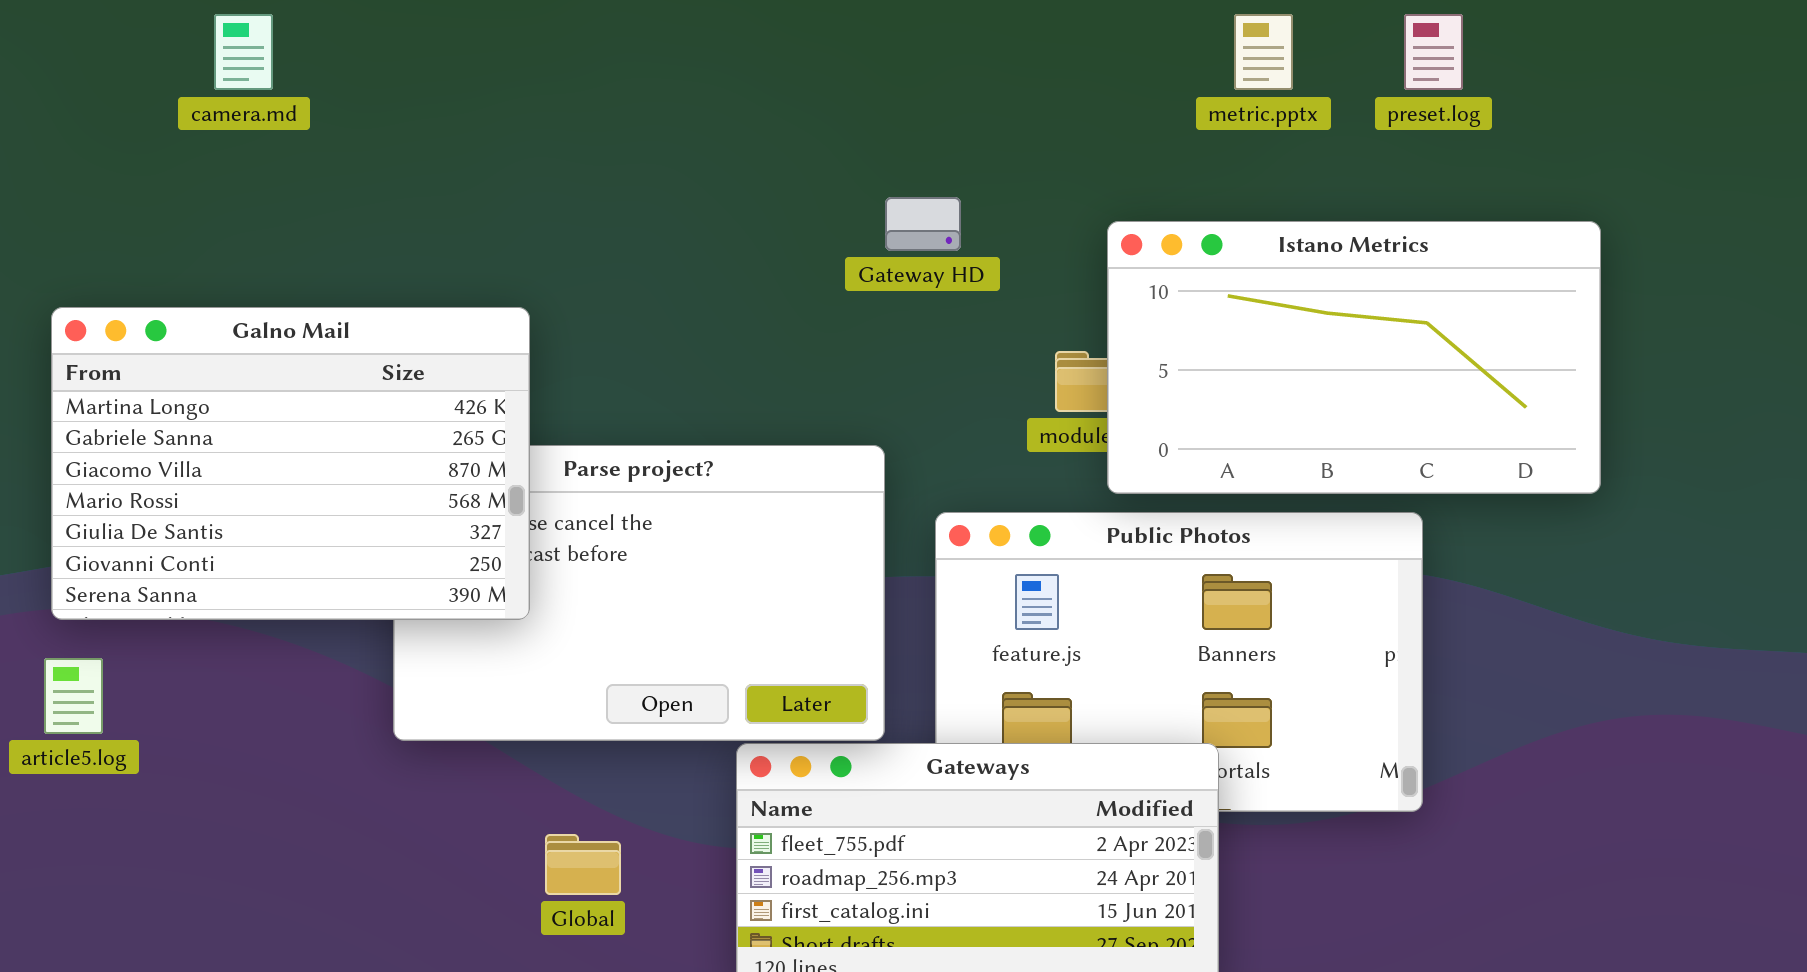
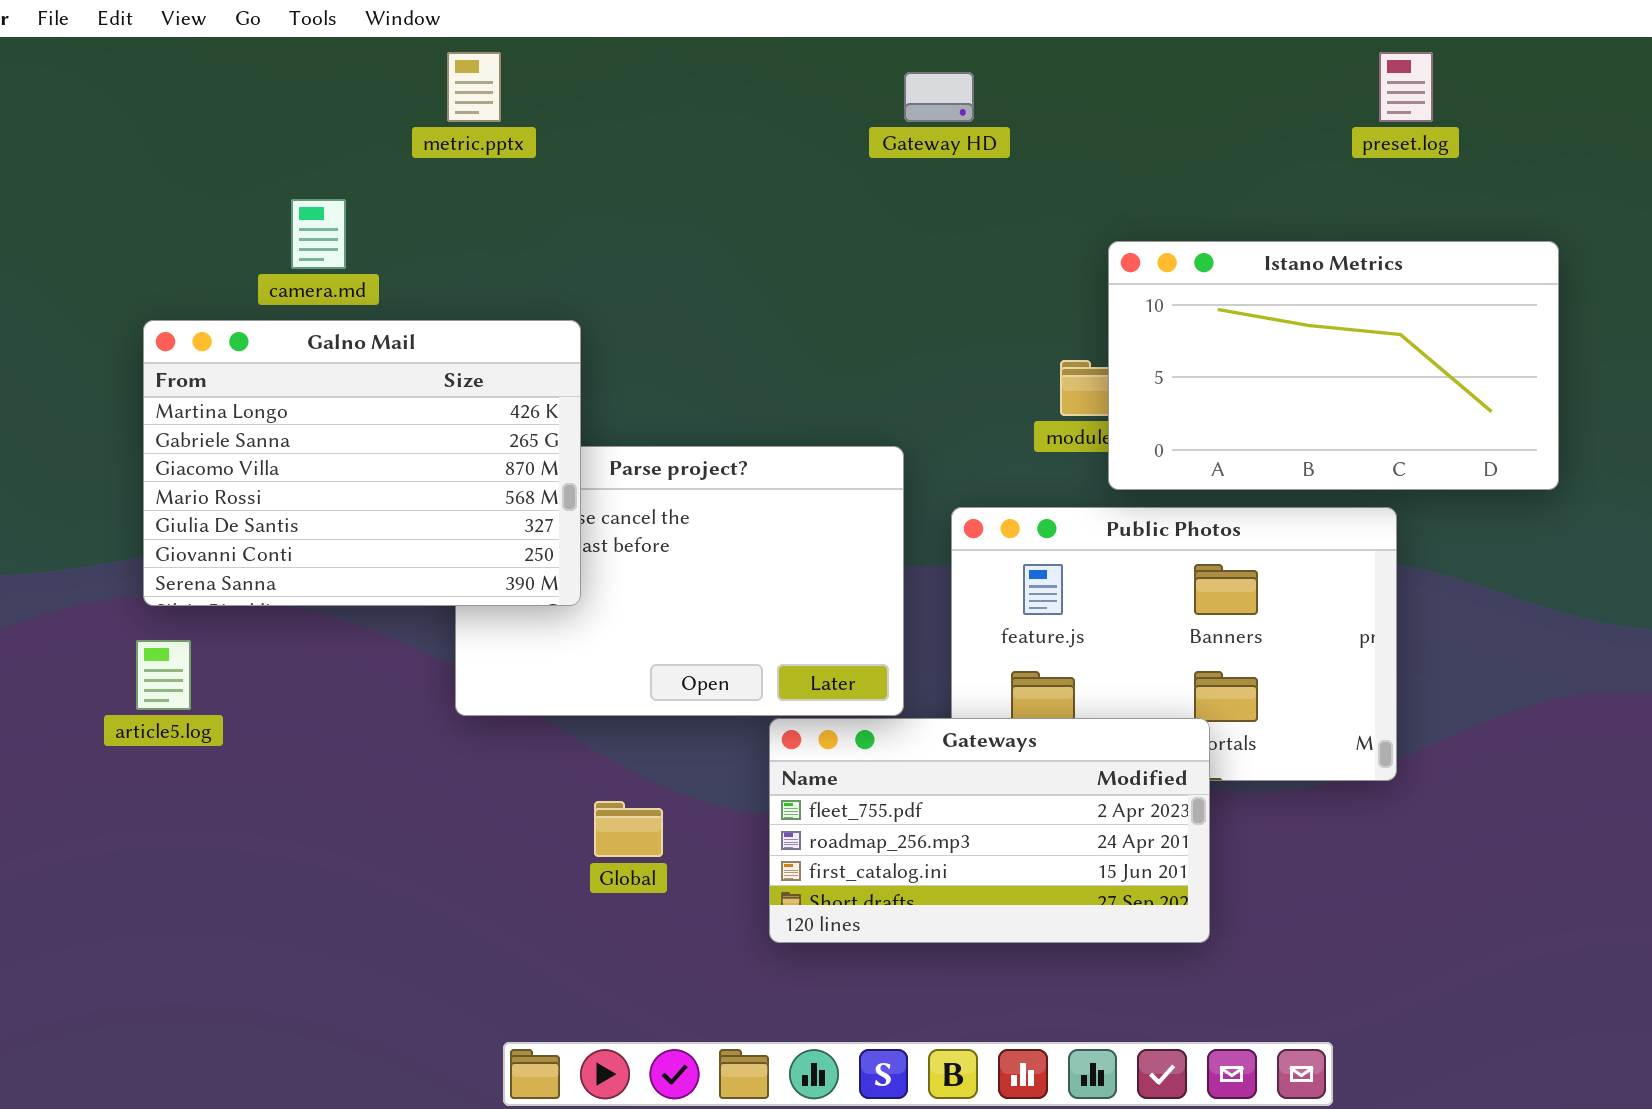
camera.md: [214,14,273,90] -> [291,199,346,269], moved
metric.pptx: [1234,14,1293,90] -> [447,52,501,122], moved
Gateway HD: [885,197,961,251] -> [904,72,974,122], moved

